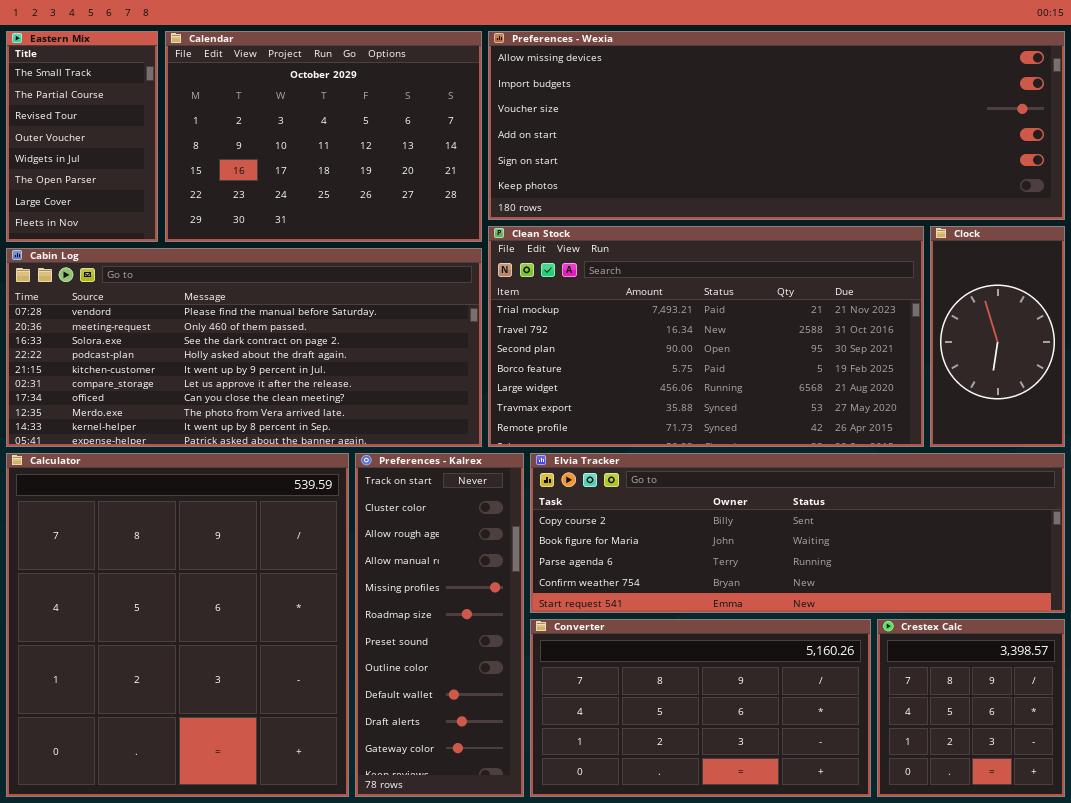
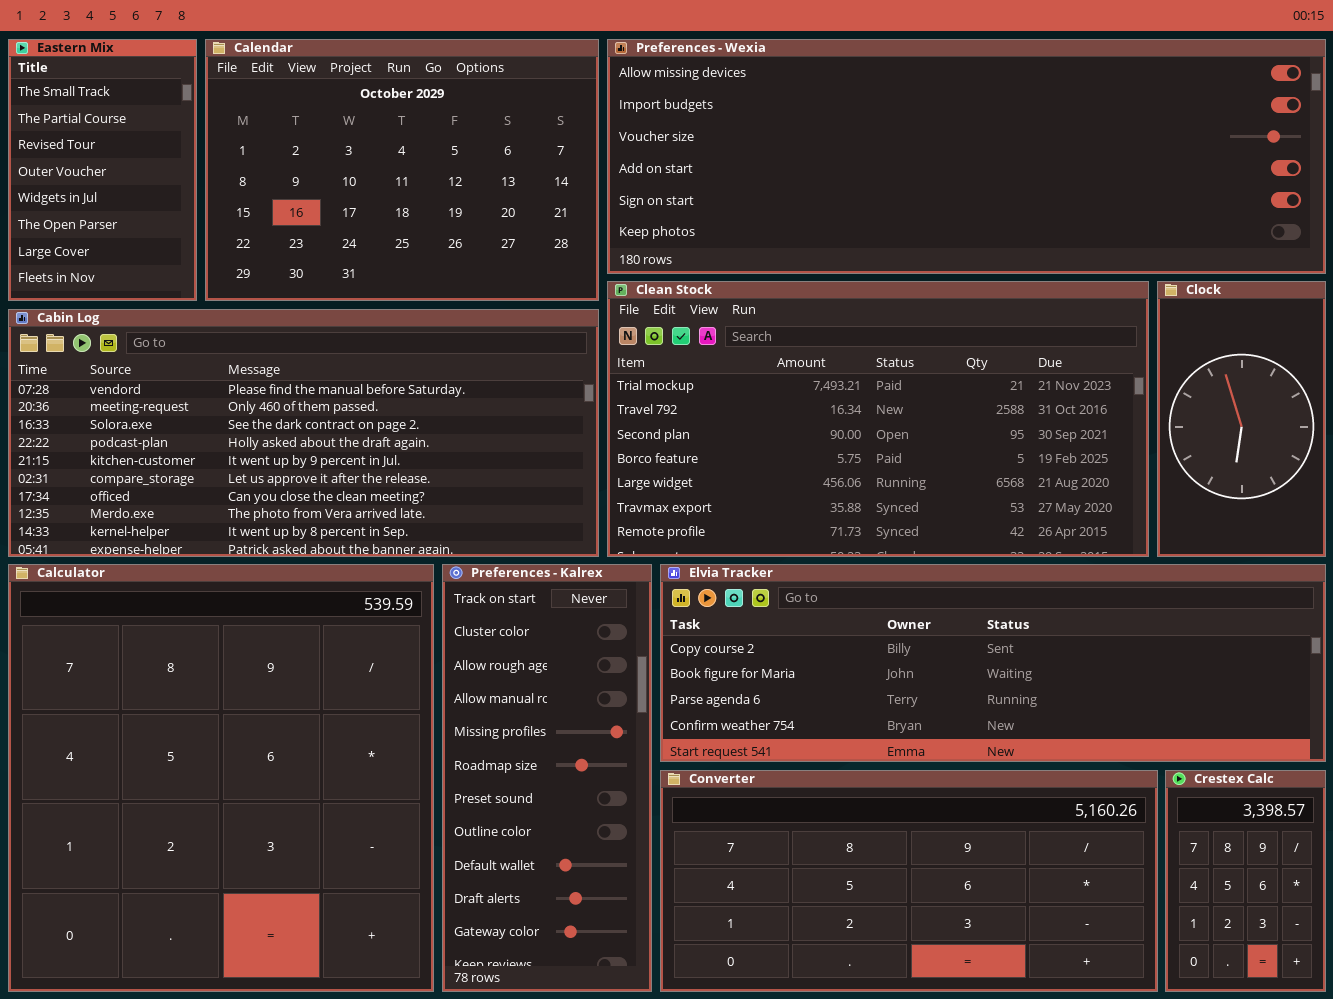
Converter: [530,619,871,797] -> [660,770,1158,992], resized
Crestex Calc: [877,619,1065,797] -> [1165,770,1326,992], resized

